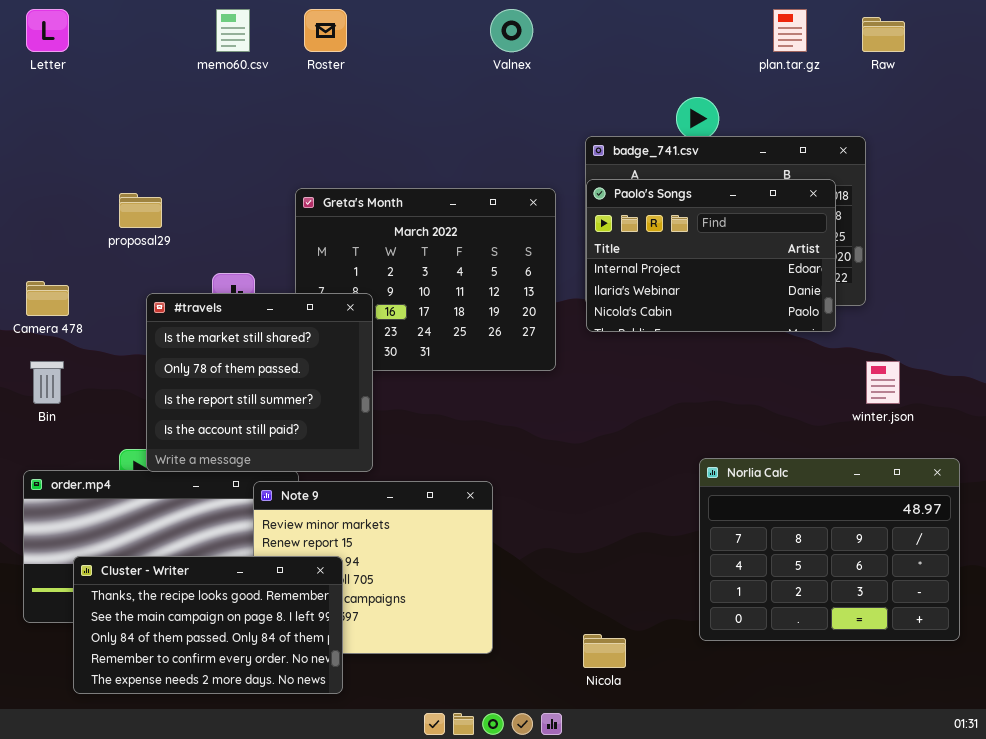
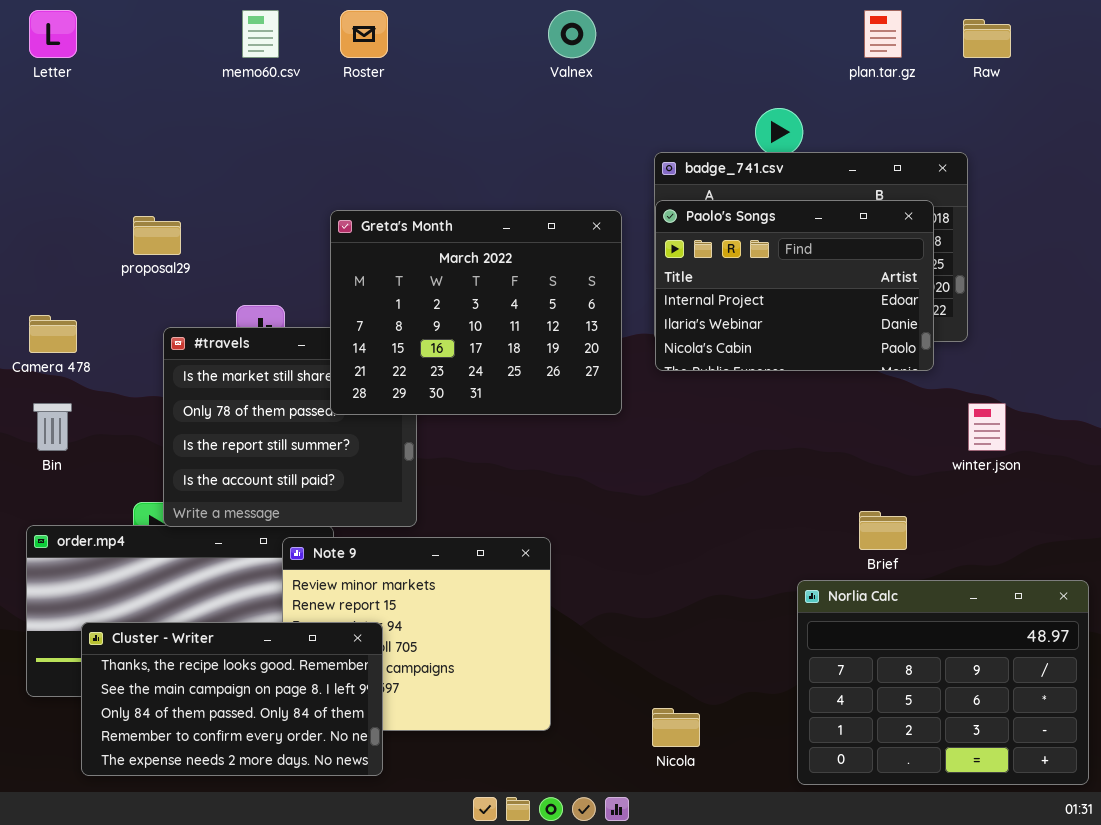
Greta's Month: [295,188,556,371] -> [330,210,622,415], raised
Norlia Calc: [699,458,960,641] -> [797,580,1089,785], moved

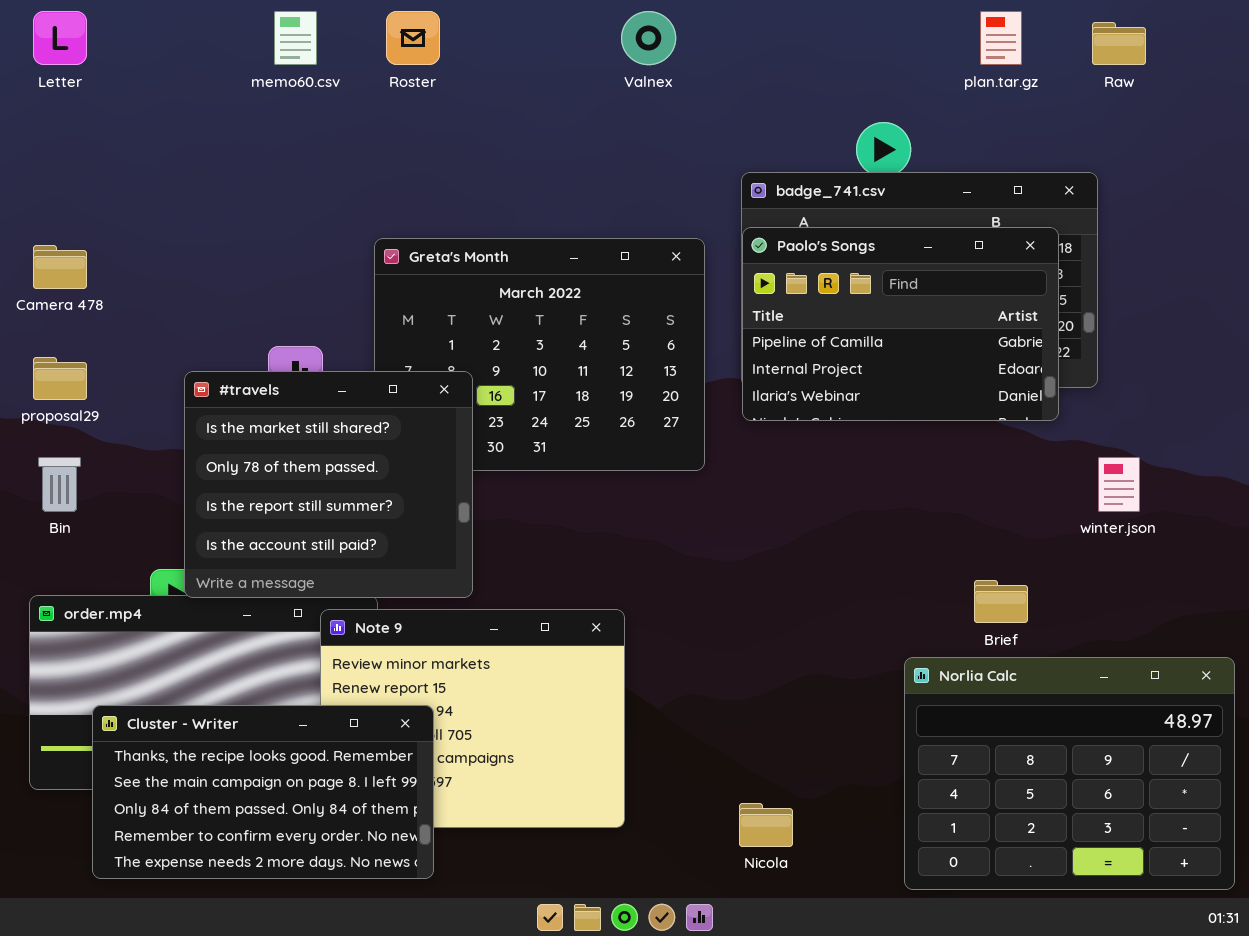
Paolo's Songs: [655,200,934,371] -> [742,227,1059,421], scrolled up 1 row
proposal29: [133,216,181,255] -> [33,357,87,400], moved
Camera 478: [29,315,77,353] -> [33,245,87,289], moved
#travels: [163,327,417,527] -> [184,371,473,598], raised

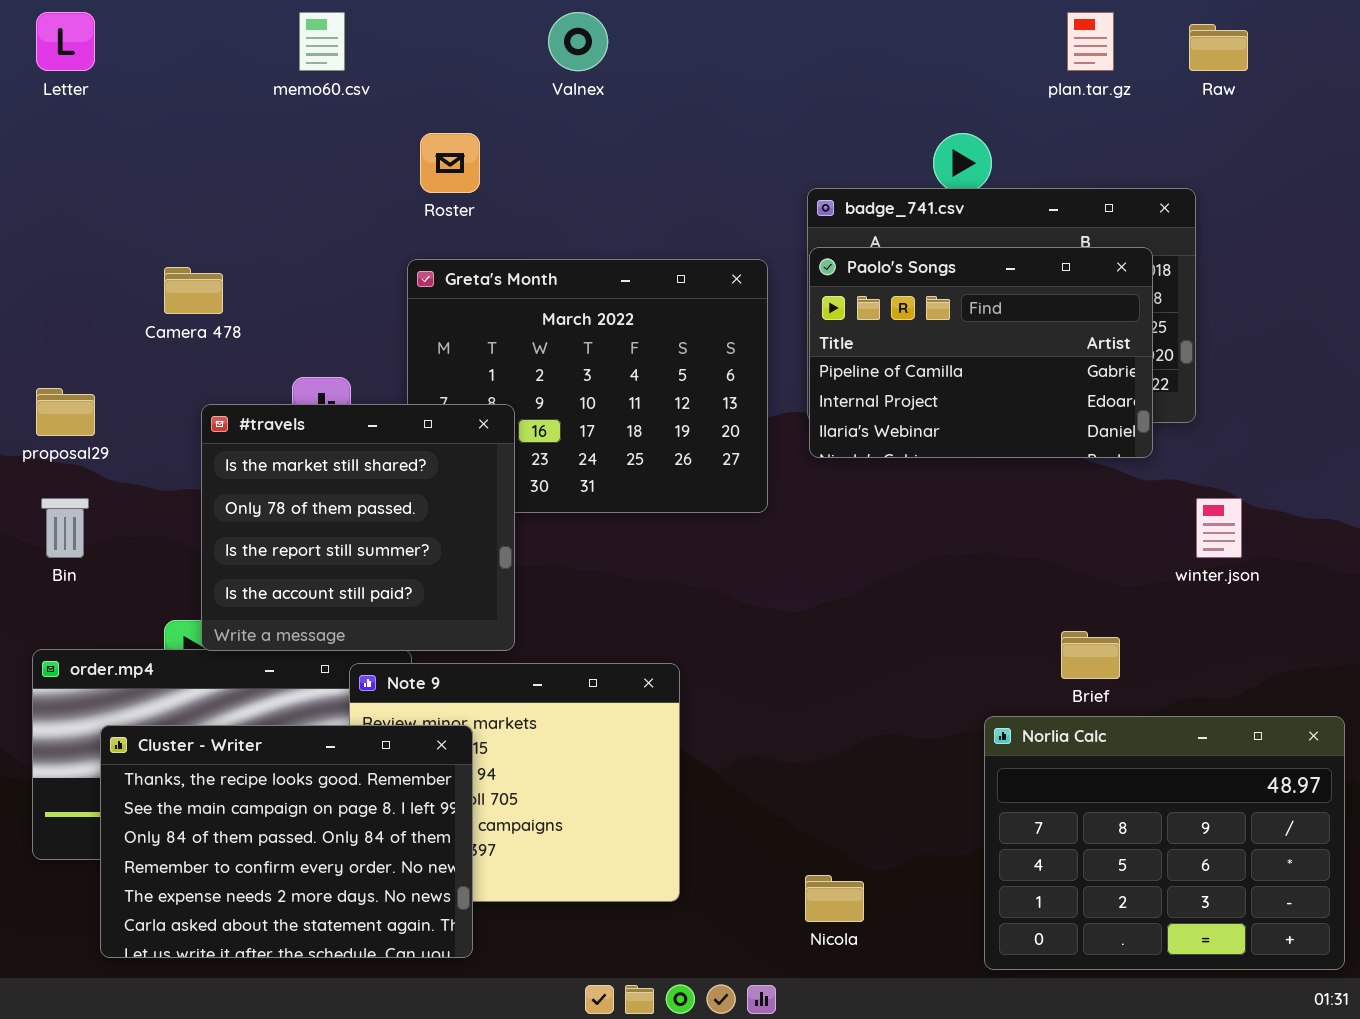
Roster: [386,11,440,65] -> [420,133,480,193], moved
Valnex: [621,11,676,65] -> [548,12,608,71], moved
Camera 478: [33,245,87,289] -> [164,267,223,314], moved
Cluster - Writer: [92,705,434,879] -> [100,725,473,958], resized

